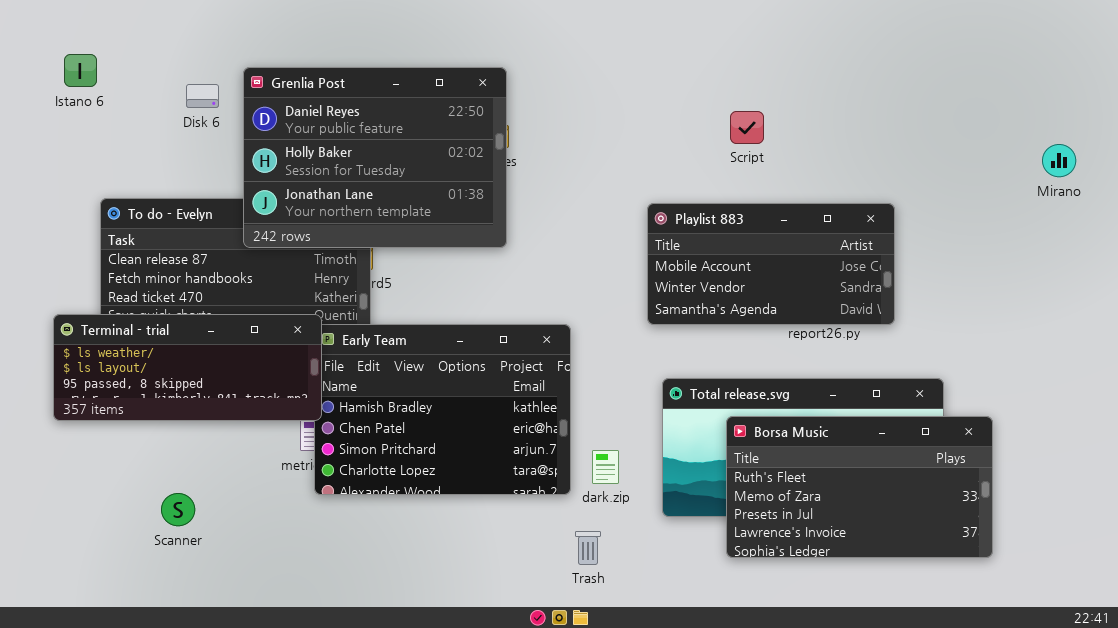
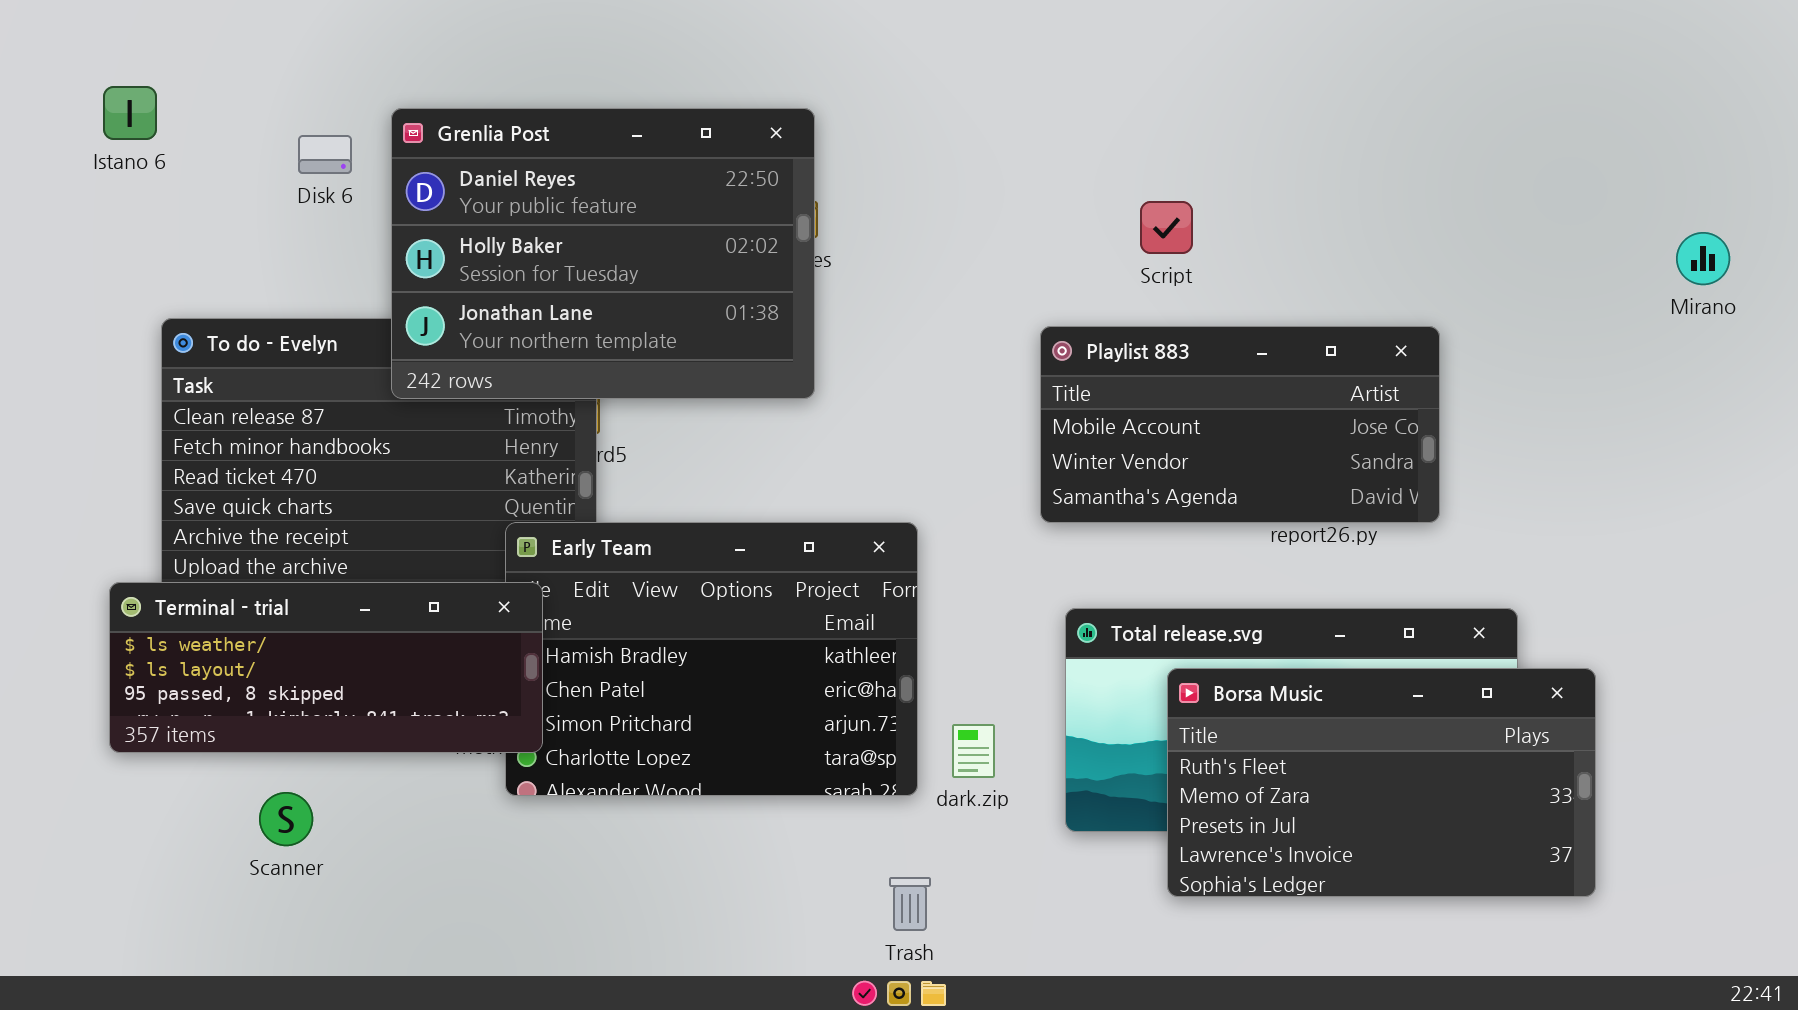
Script: [730,111,764,144] -> [1140,201,1193,254], moved
Terminal - trial: [53,314,322,421] -> [109,582,543,753], moved
Trash: [575,531,601,565] -> [889,877,931,931], moved

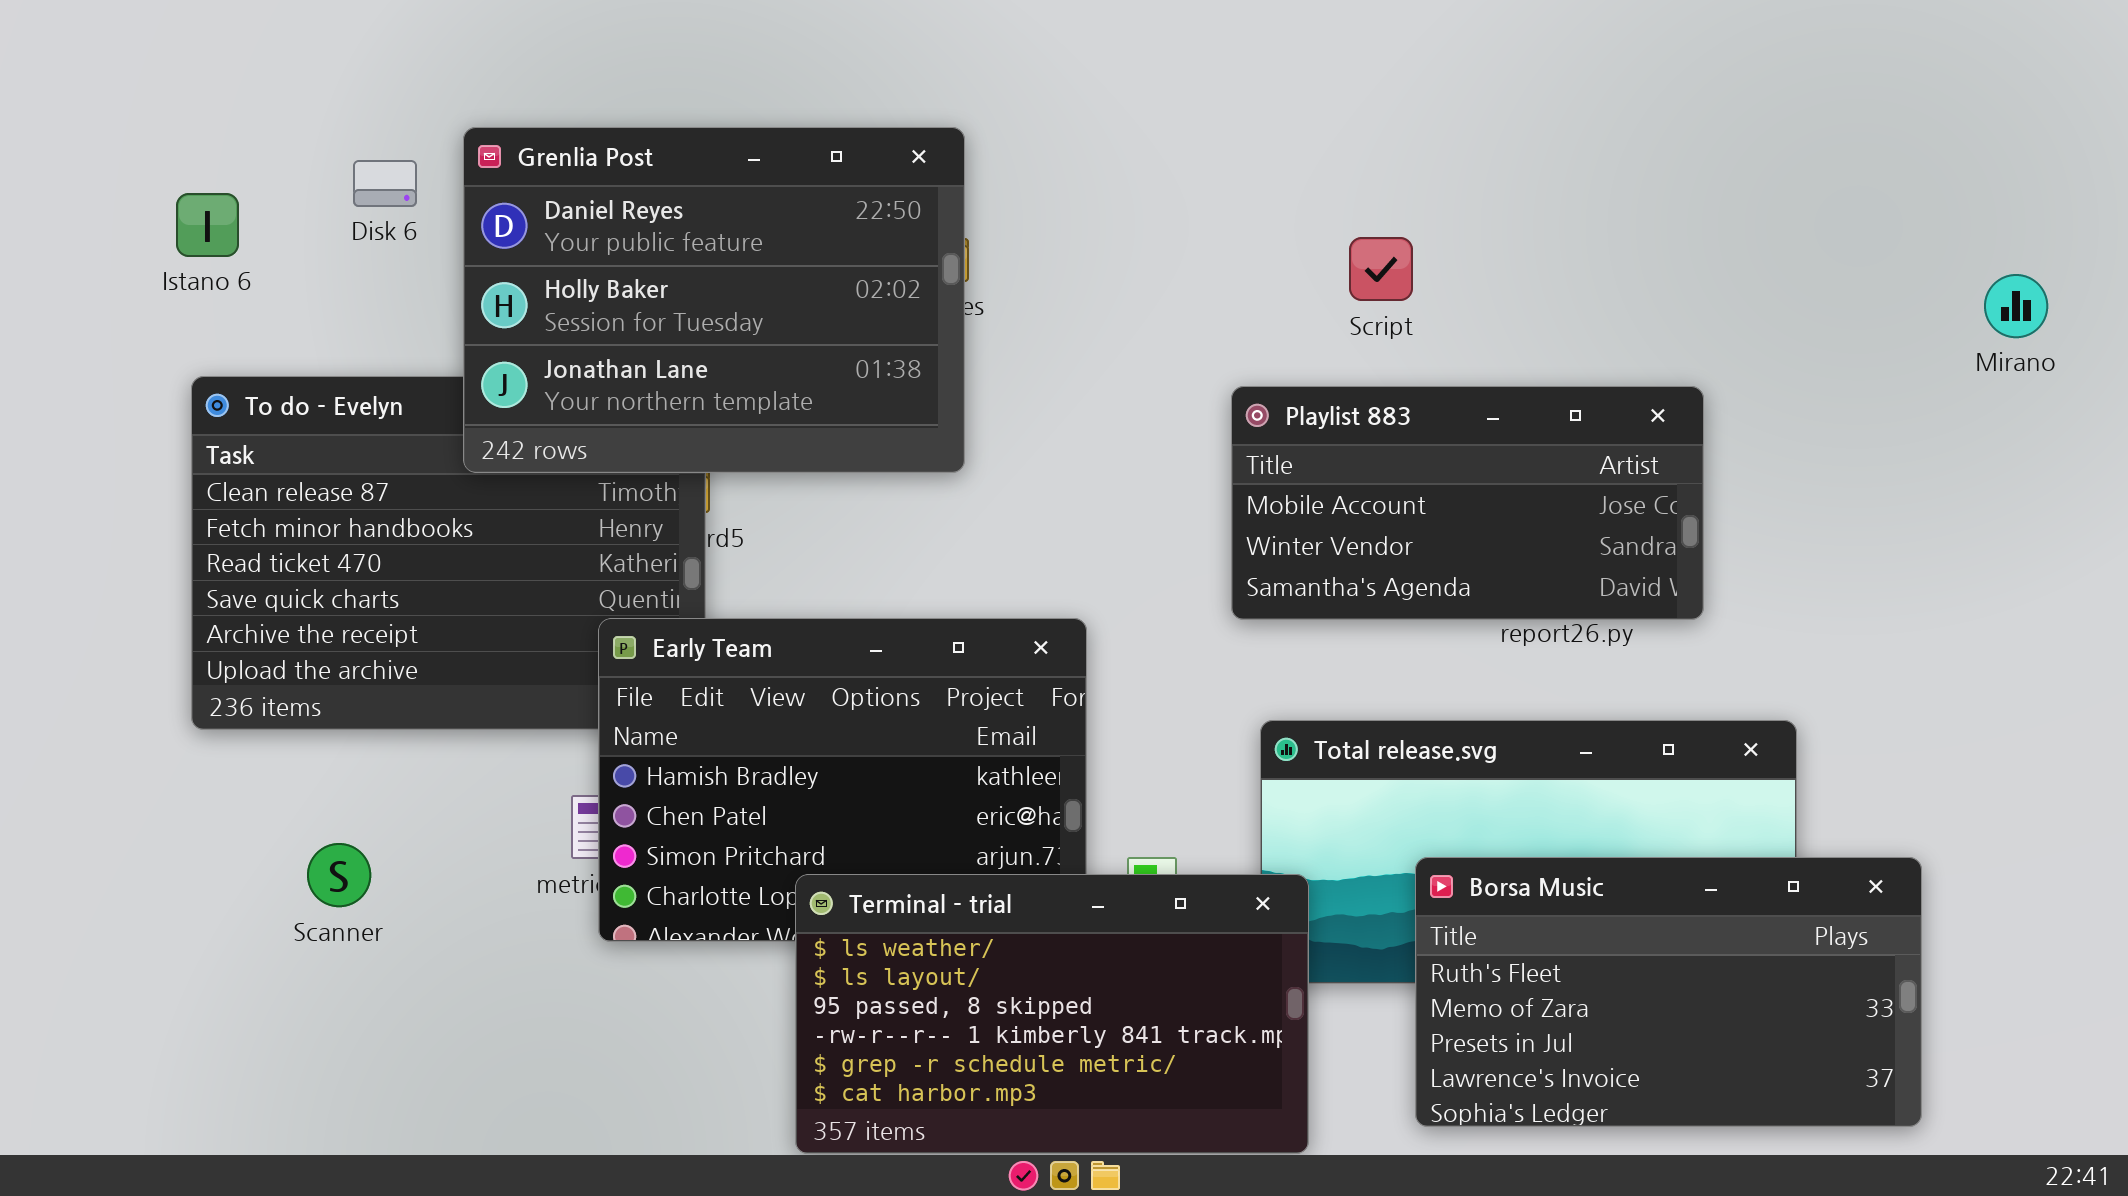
Istano 6: [103,86,157,140] -> [176,193,239,257], moved
Terminal - trial: [109,582,543,753] -> [795,874,1309,1154], moved, resized
Borsa Music: [1167,668,1596,897] -> [1415,857,1922,1127], moved
Scanner: [259,792,313,846] -> [307,843,371,907], moved

